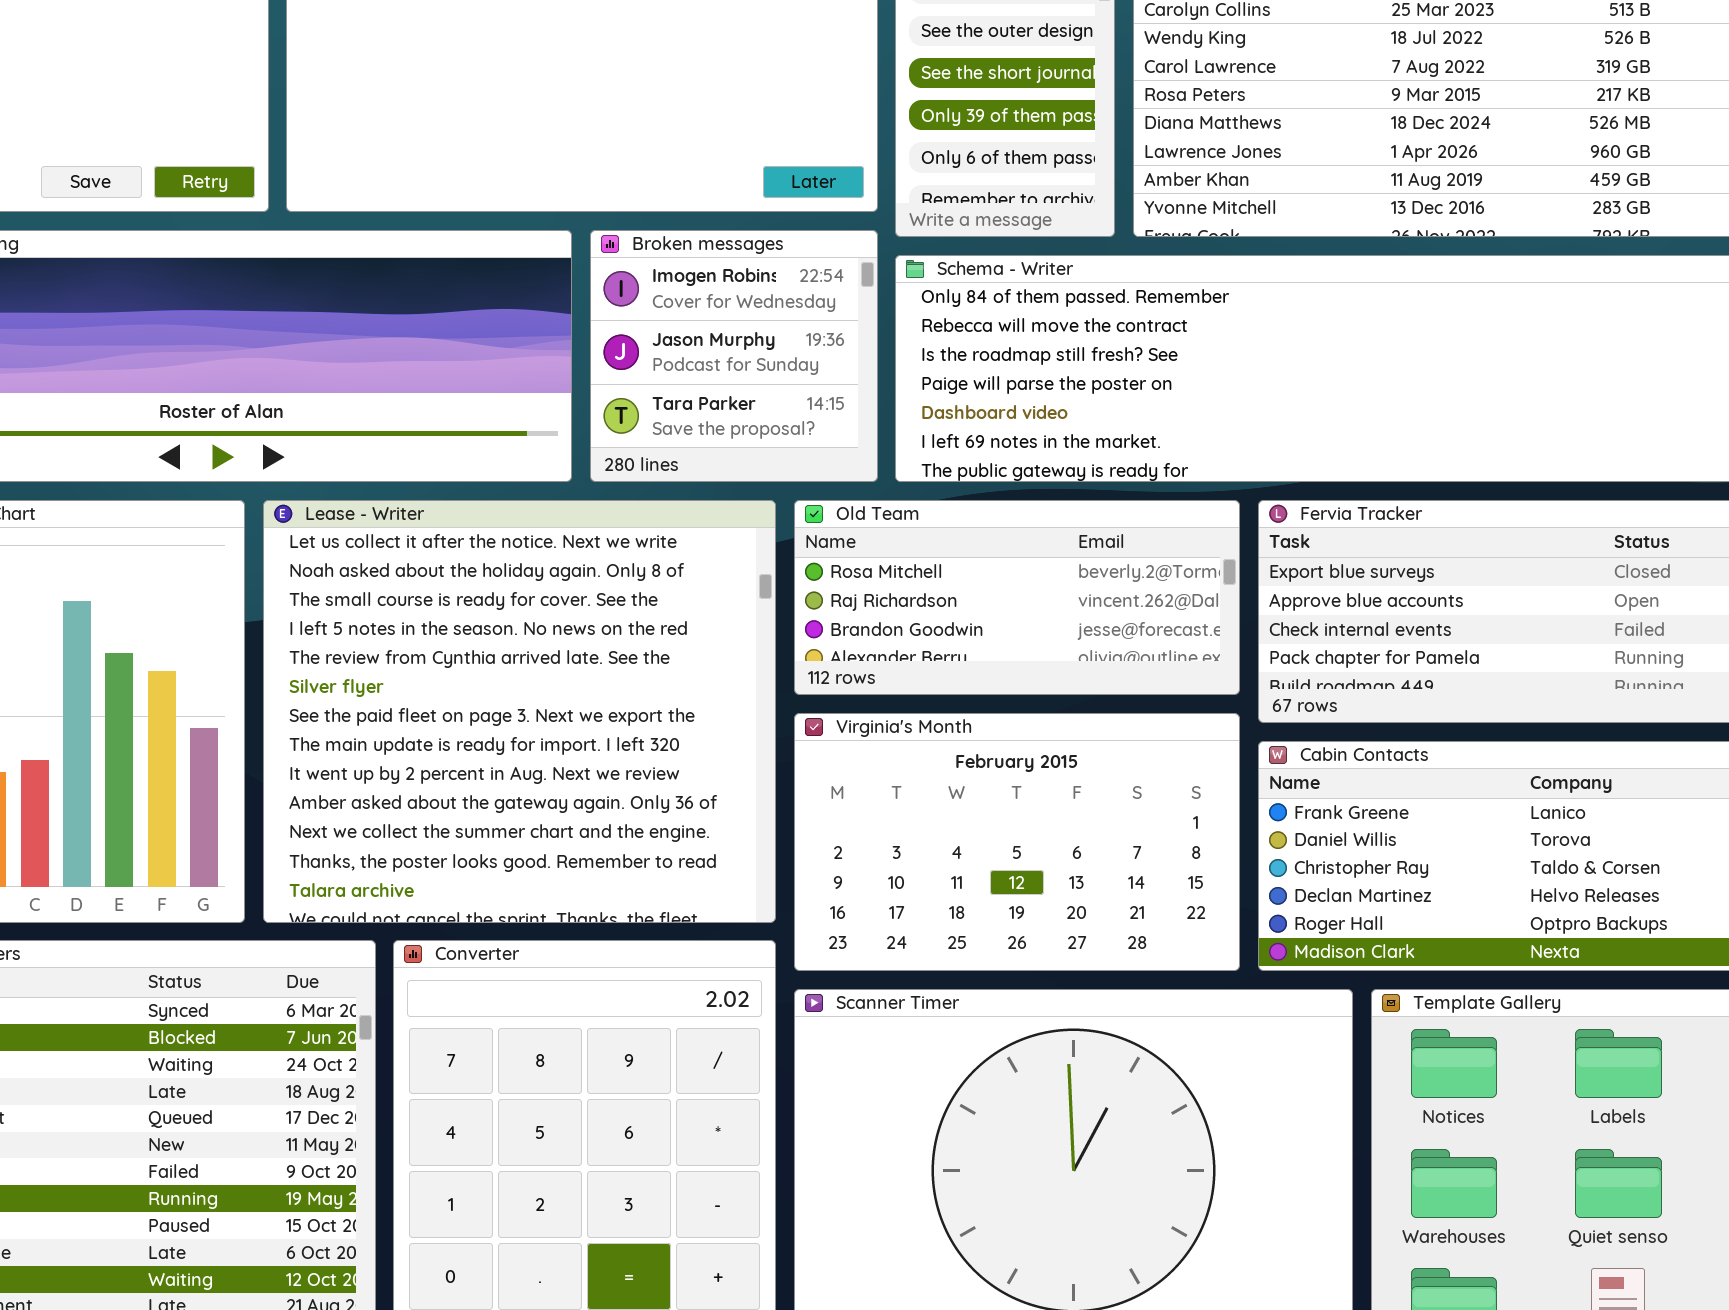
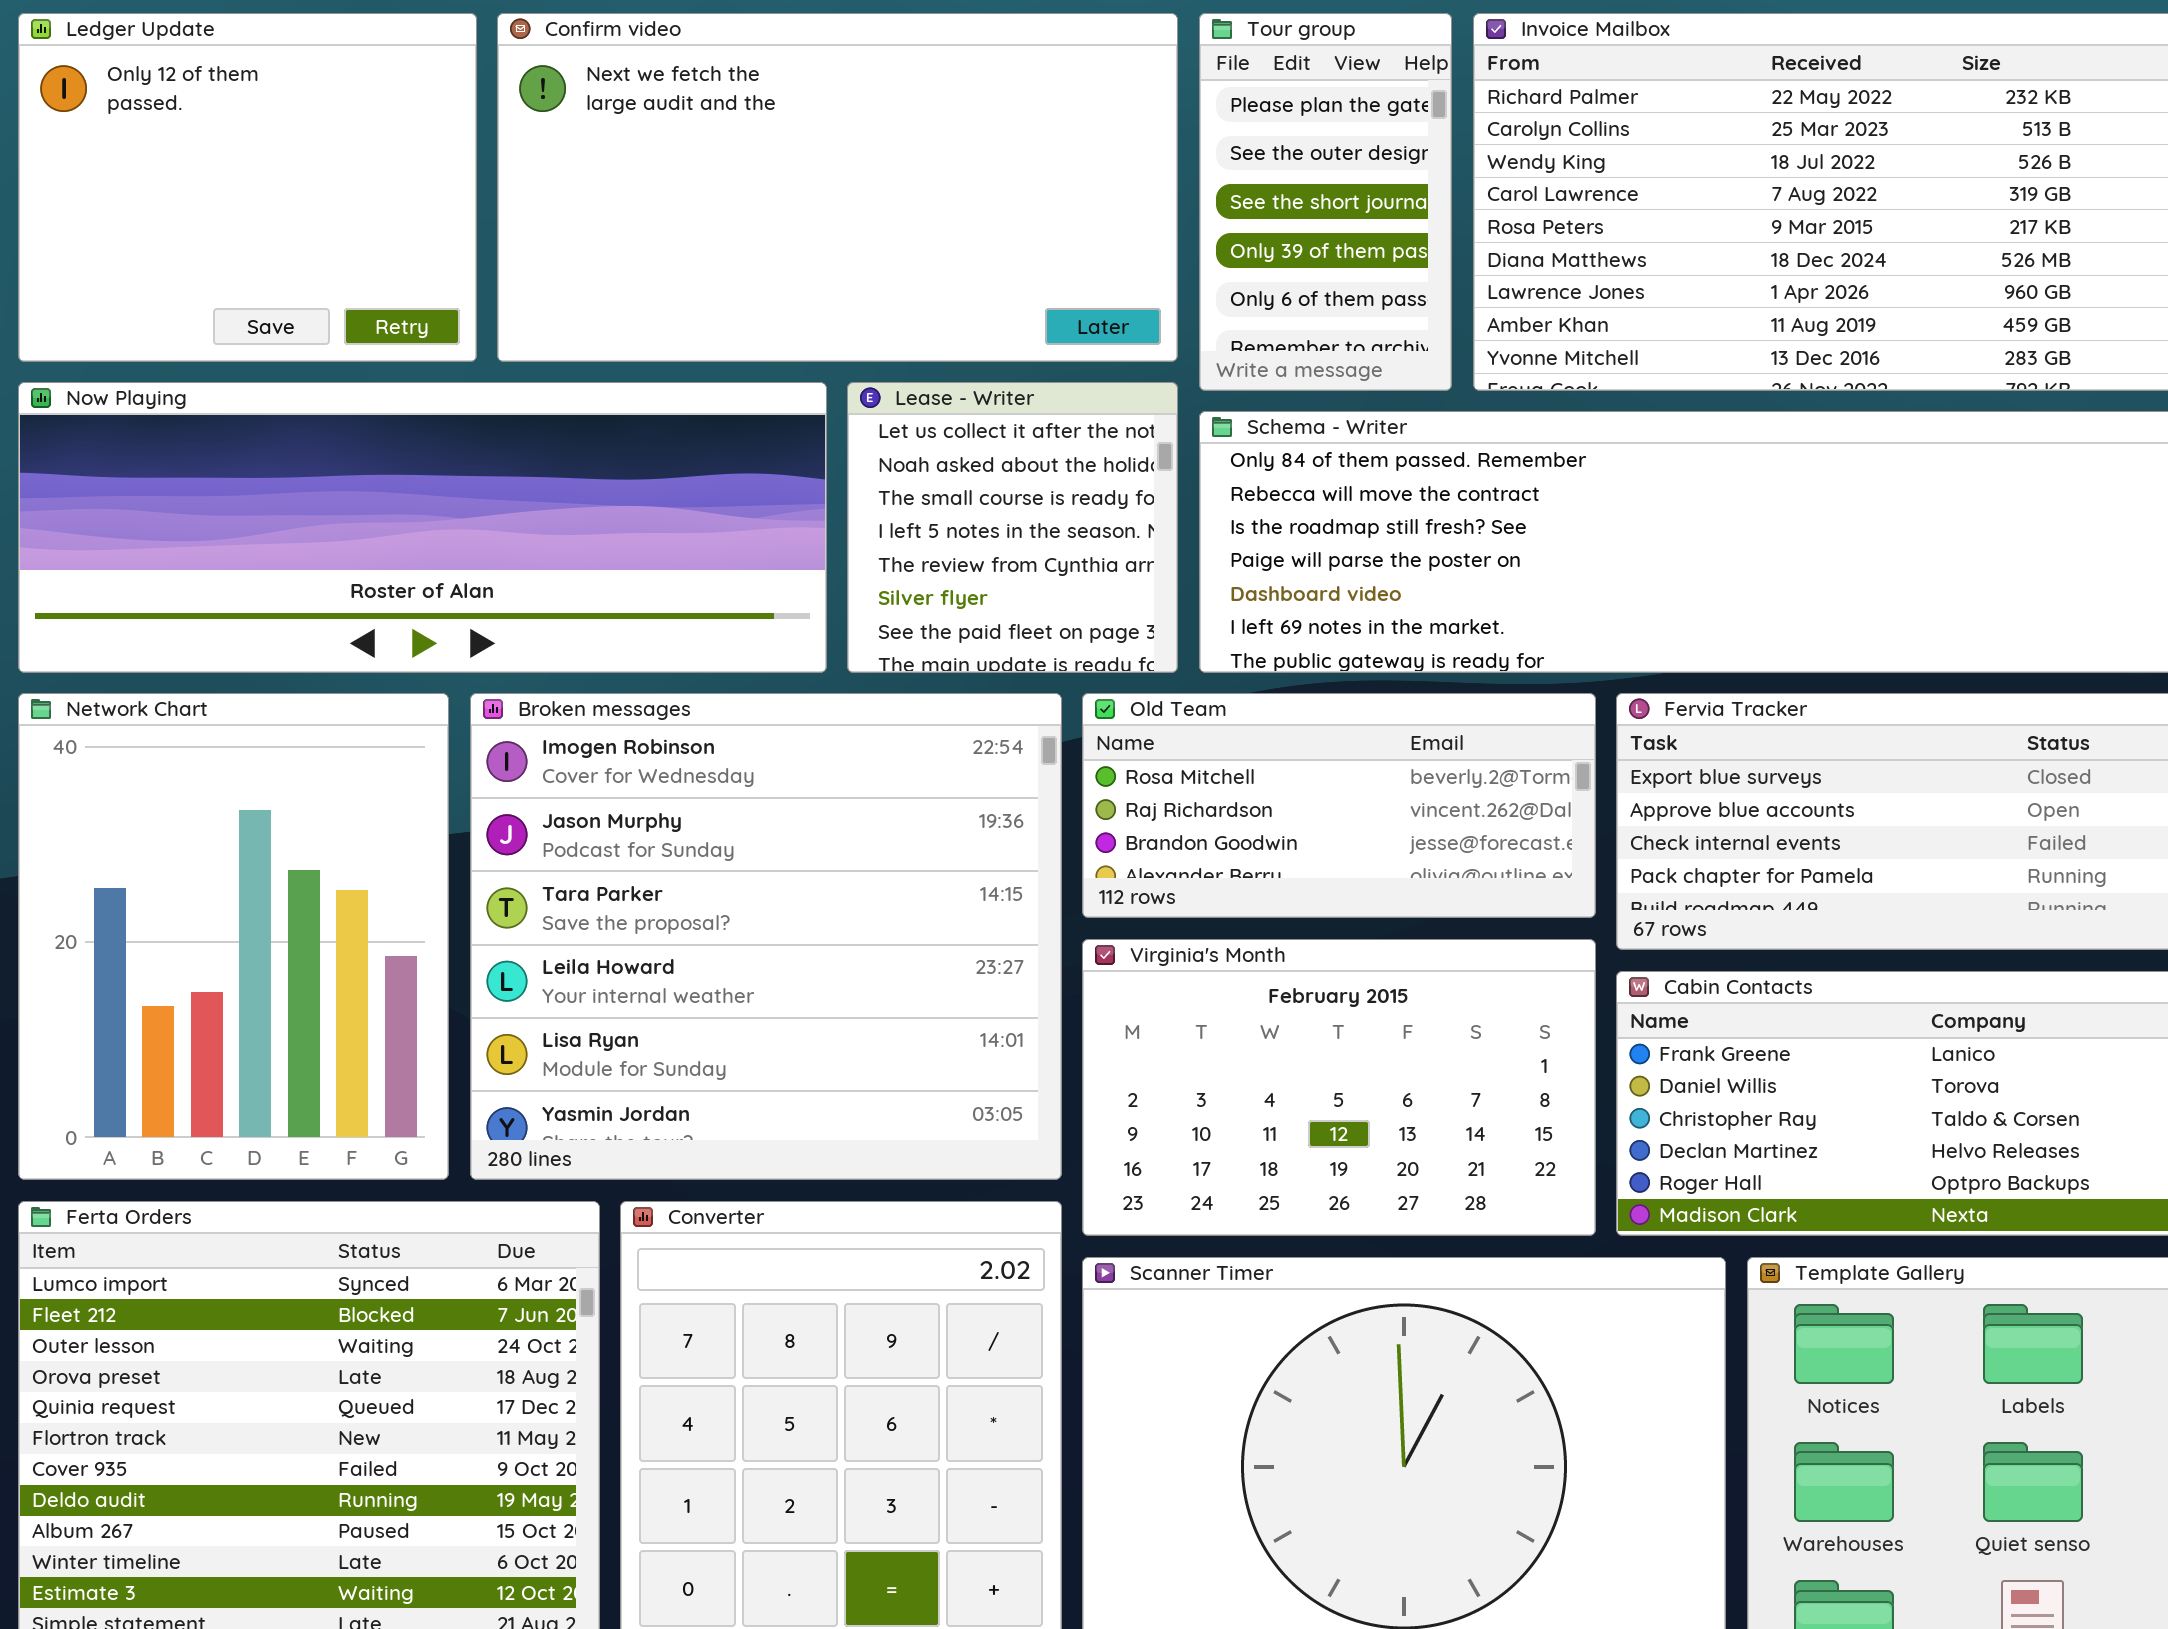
Broken messages: [590,230,878,482] -> [470,693,1062,1180], moved, resized
Lease - Writer: [263,500,776,923] -> [847,382,1178,673], moved, resized

